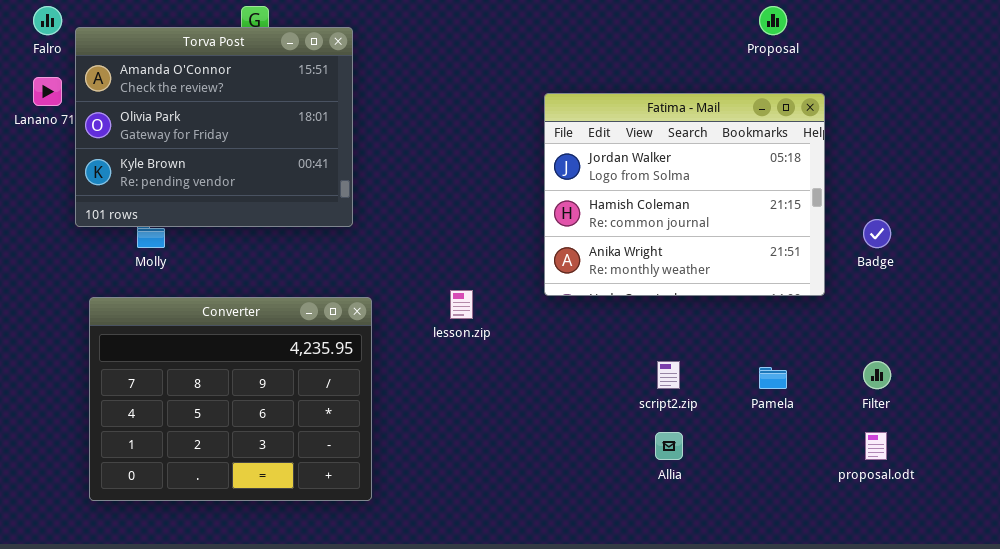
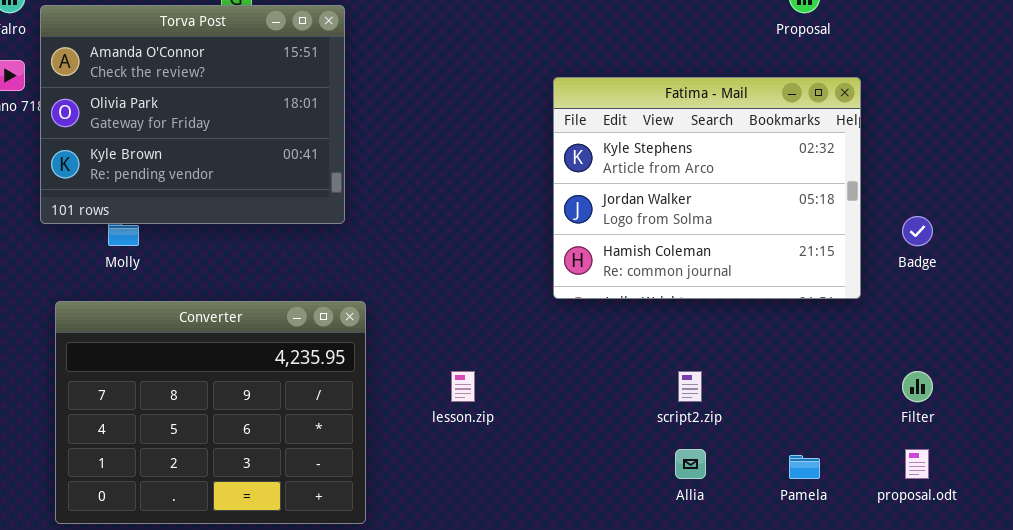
Fatima - Mail: [544,93,825,296] -> [553,77,861,299], scrolled up 1 row
lesson.zip: [450,290,473,319] -> [451,371,475,402], moved
Pamela: [759,367,787,389] -> [789,455,820,479], moved

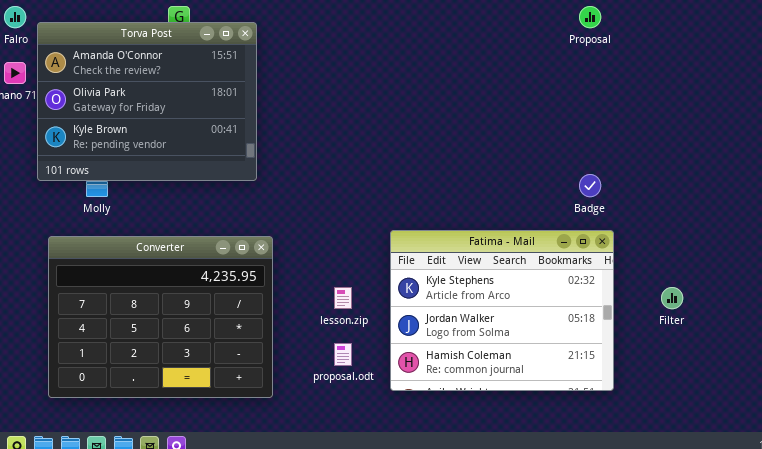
Fatima - Mail: [553,77,861,299] -> [390,230,614,391], moved
Badge: [902,216,933,246] -> [579,174,601,197], moved
proposal.odt: [905,449,929,479] -> [334,343,352,366], moved

